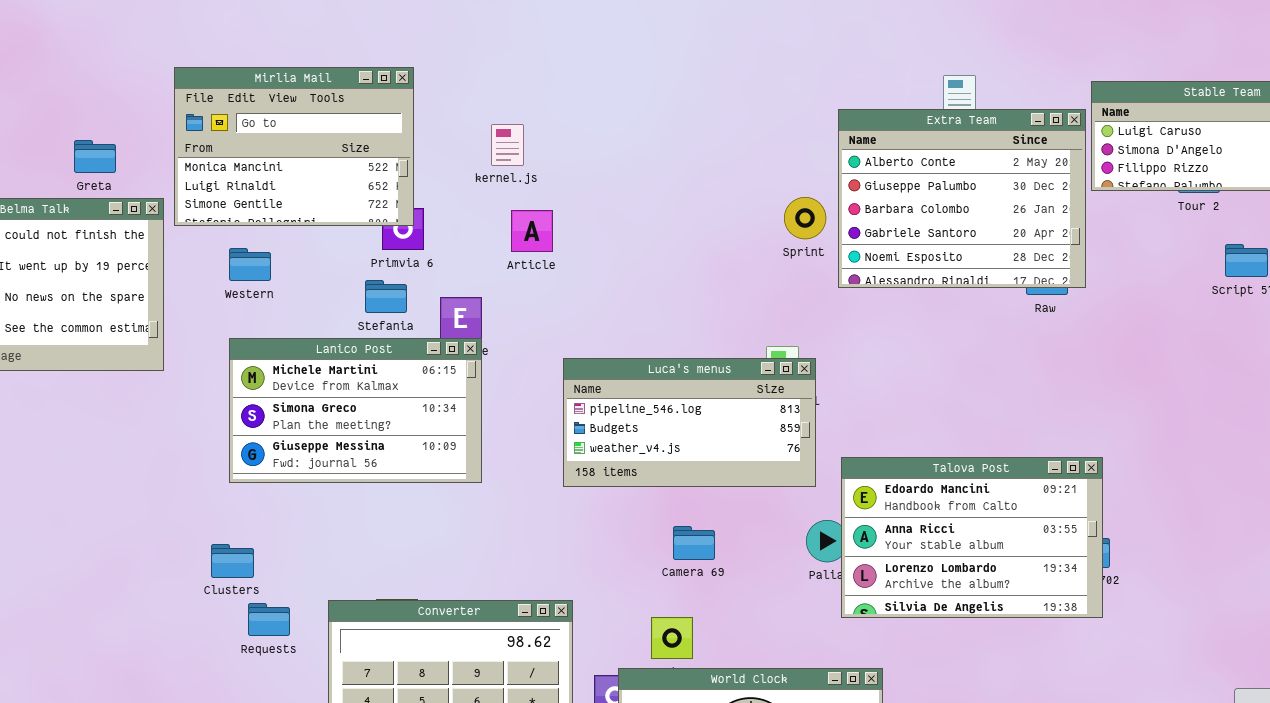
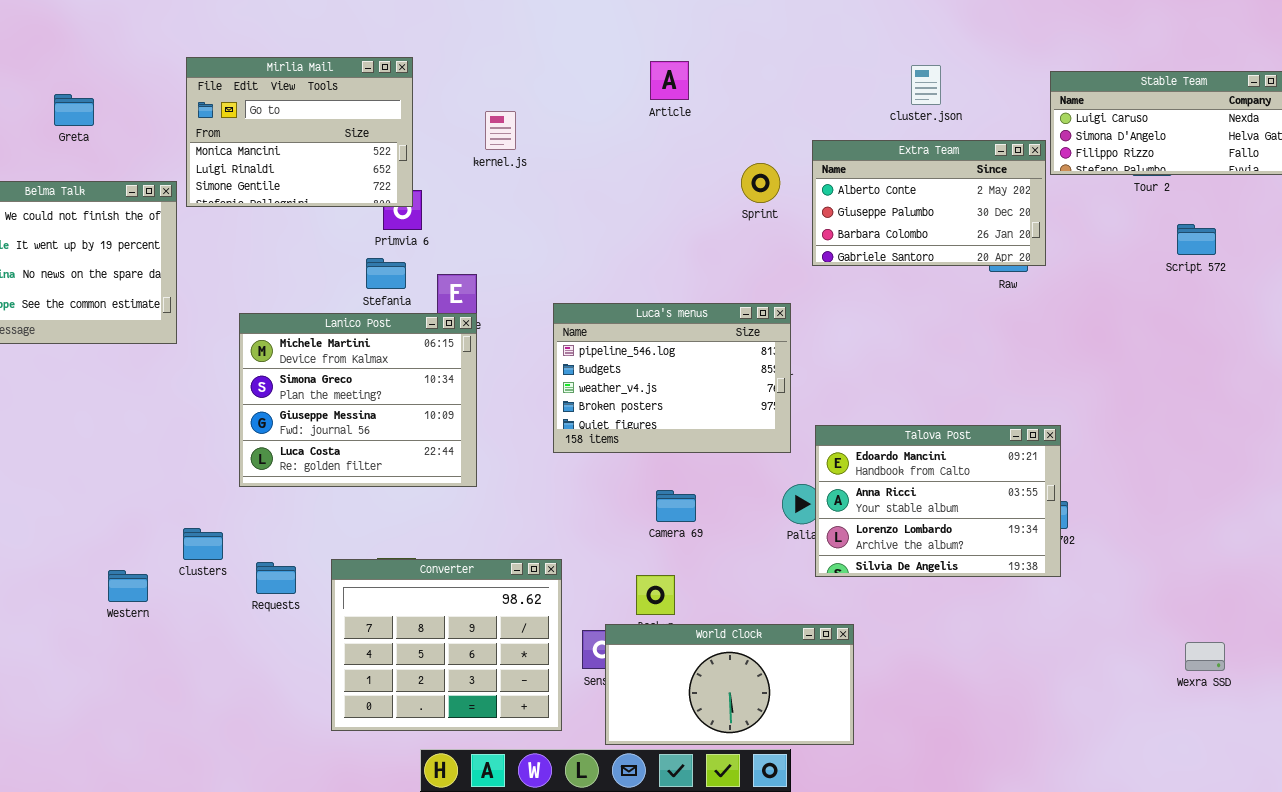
Extra Team: [838,109,1086,288] -> [812,140,1046,266], resized
Greta: [74,140,116,173] -> [54,94,94,126], moved
Sprint: [784,197,826,239] -> [741,163,780,203], moved
Article: [511,210,553,252] -> [650,61,689,100], moved
Western: [229,248,271,281] -> [108,570,148,602], moved
Lanico Post: [229,338,482,483] -> [239,313,477,487], resized
Luca's menus: [563,358,816,487] -> [553,303,791,453], resized
Clusters: [211,544,254,578] -> [183,528,223,560], moved

